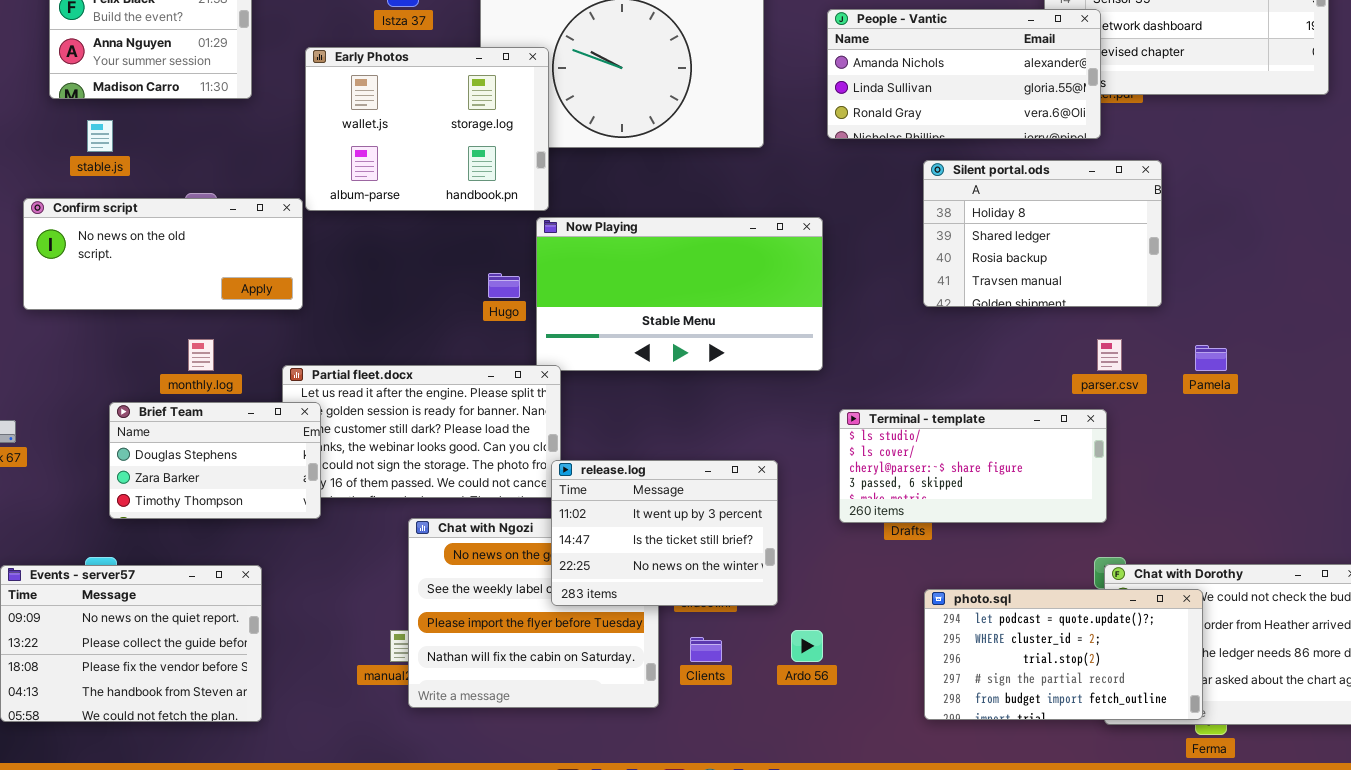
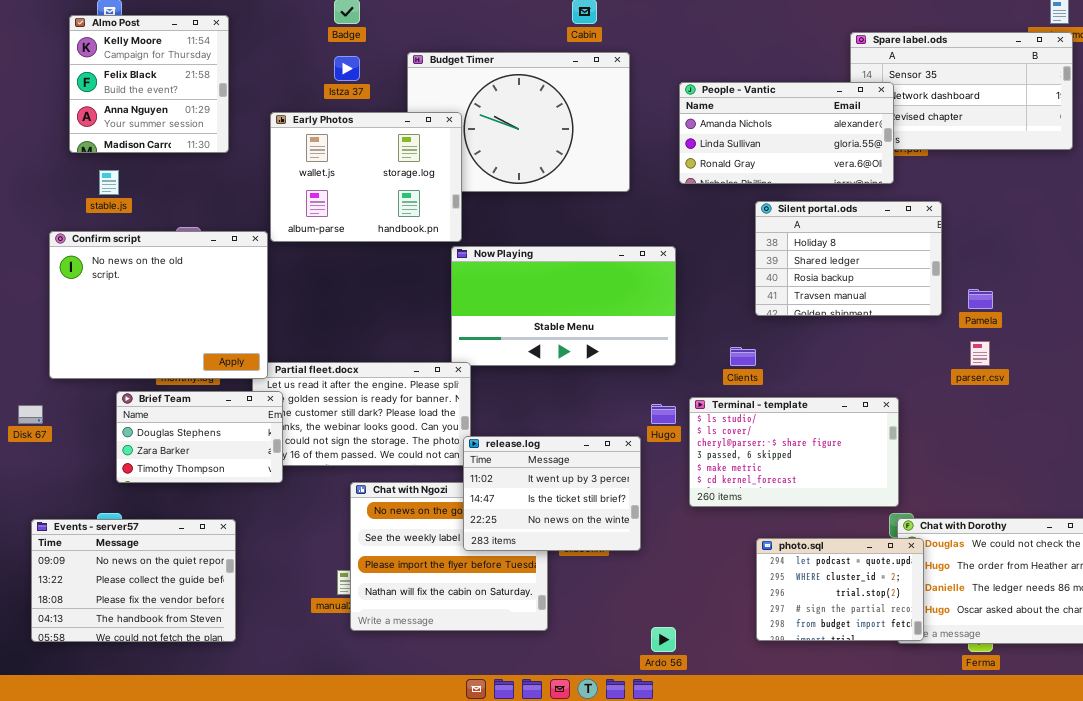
Confirm script: [23,198,303,310] -> [49,231,268,379], resized
Hugo: [488,273,520,298] -> [651,404,676,424], moved
parser.csv: [1097,339,1122,371] -> [970,341,990,366], moved
Pamela: [1195,345,1227,371] -> [968,289,993,309], moved
Terminal - template: [839,409,1107,523] -> [689,397,899,507], resized
photo.sql: [924,589,1203,720] -> [756,538,924,641], resized
Ardo 56: [791,630,823,662] -> [651,627,676,652], moved
Clients: [690,637,722,662] -> [730,347,756,366], moved

